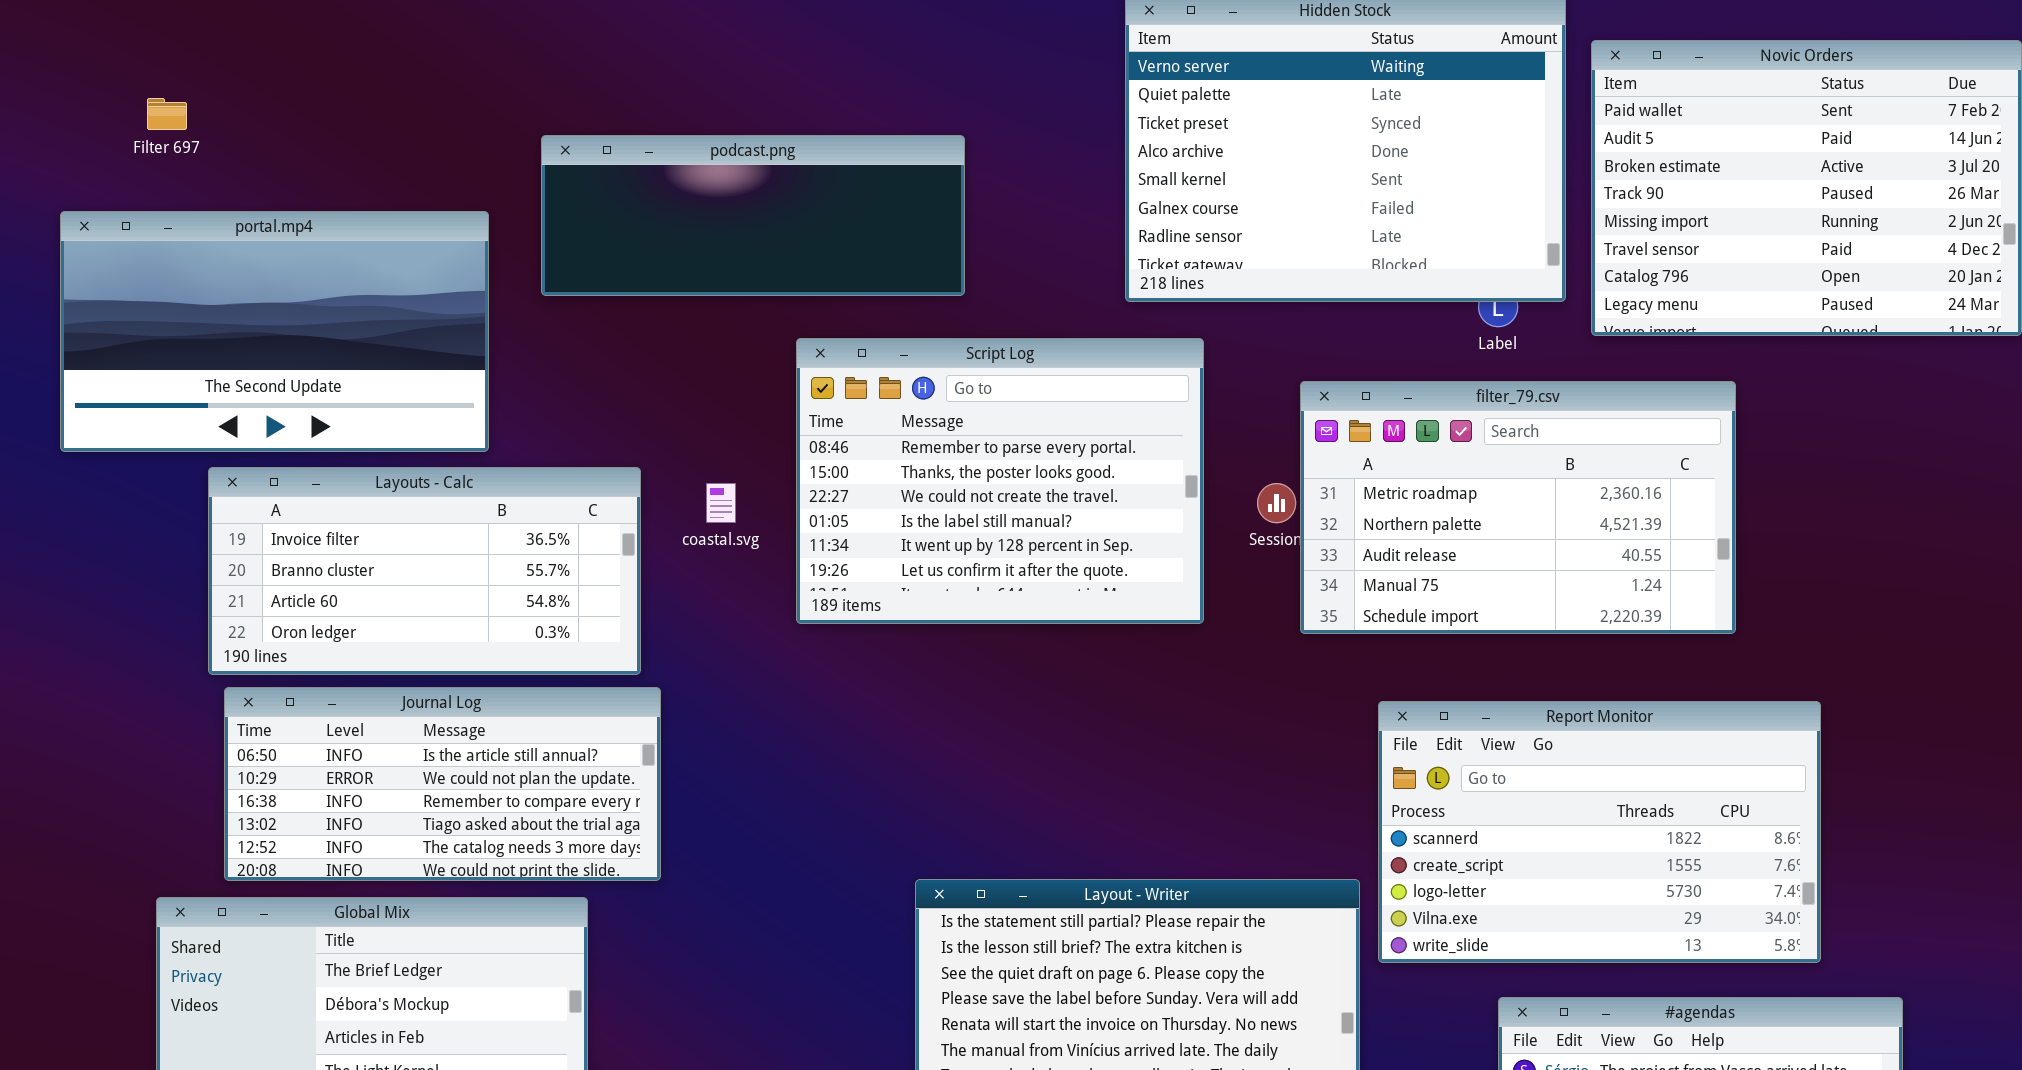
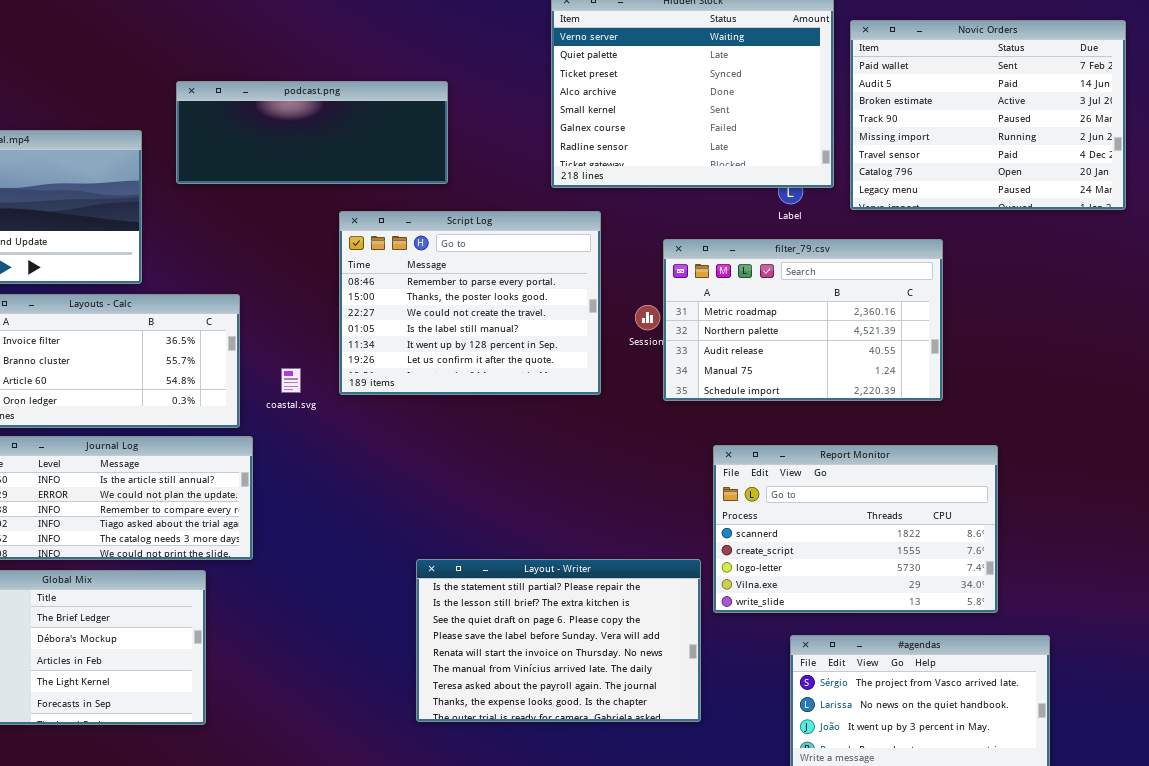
coastal.svg: [706,483,736,523] -> [281,368,301,393], moved

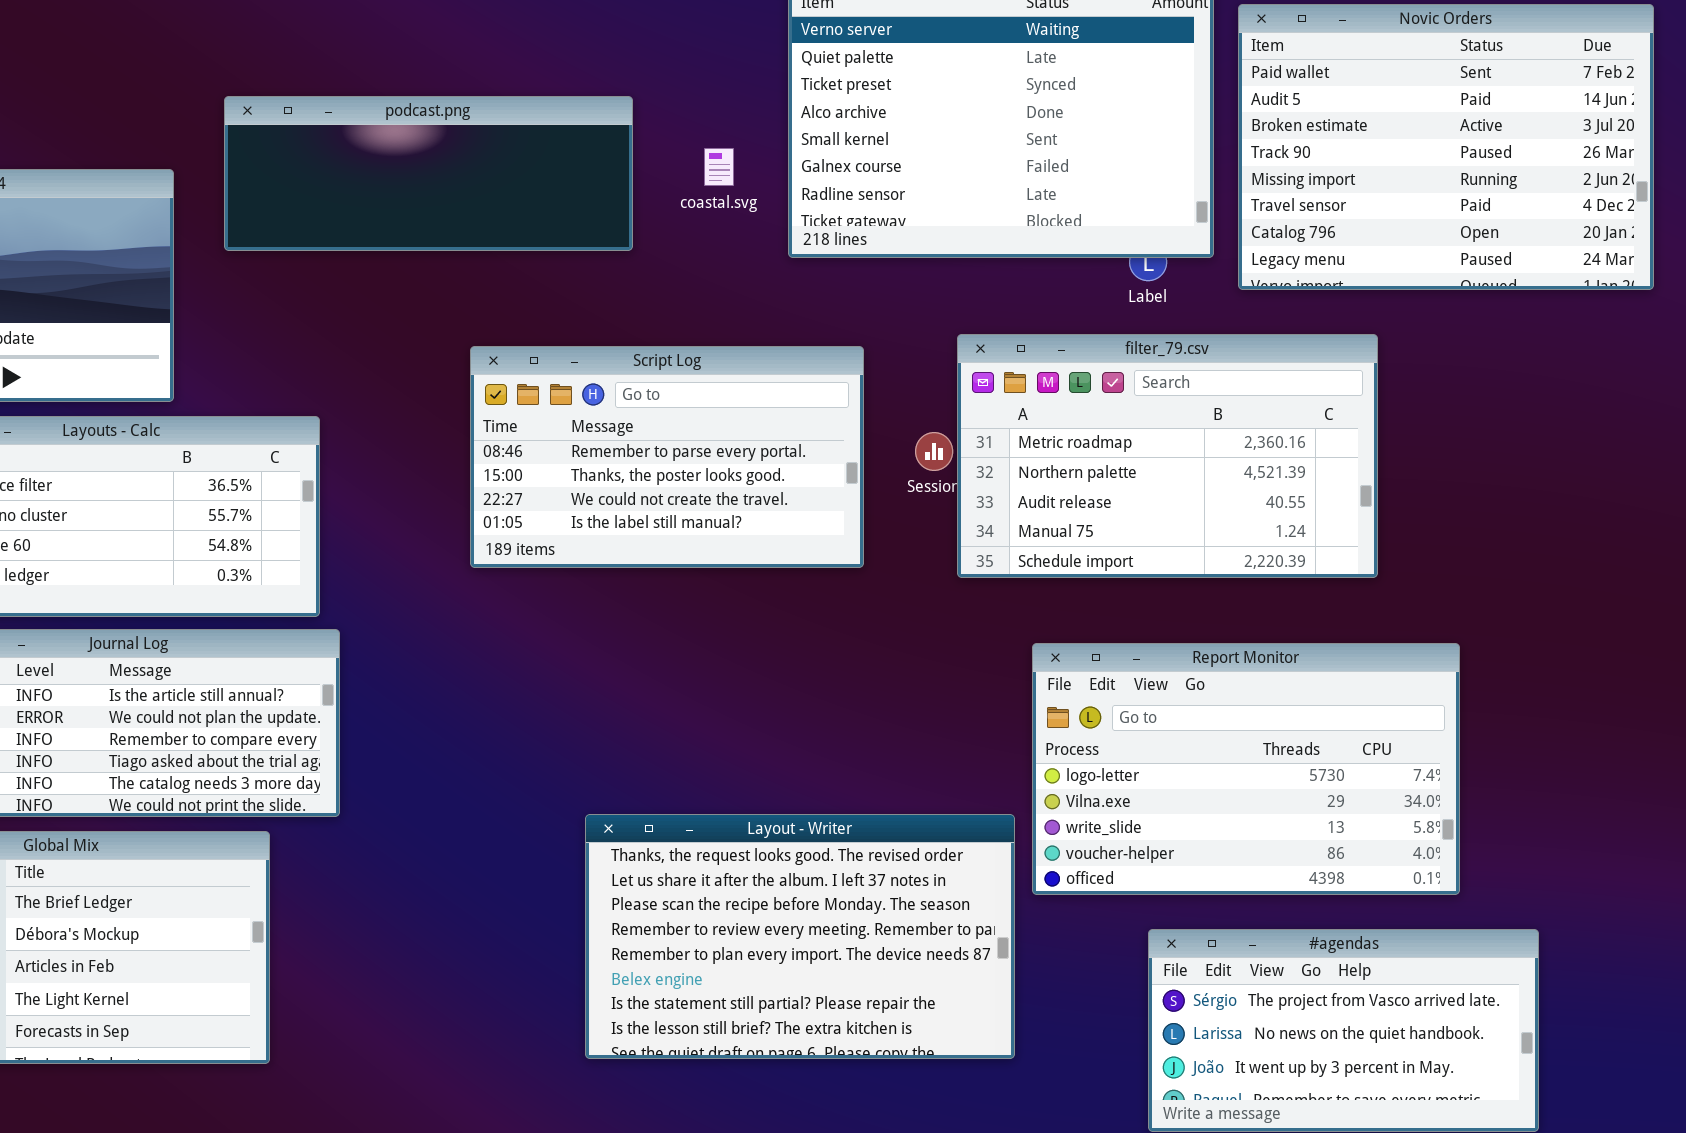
Script Log: [339,211,601,395] -> [470,346,864,568], resized
coastal.svg: [281,368,301,393] -> [704,148,734,186], moved
Report Monitor: [713,445,998,613] -> [1032,643,1460,895], scrolled down 2 rows
Layout - Writer: [416,559,701,722] -> [585,814,1015,1059], scrolled up 6 rows

